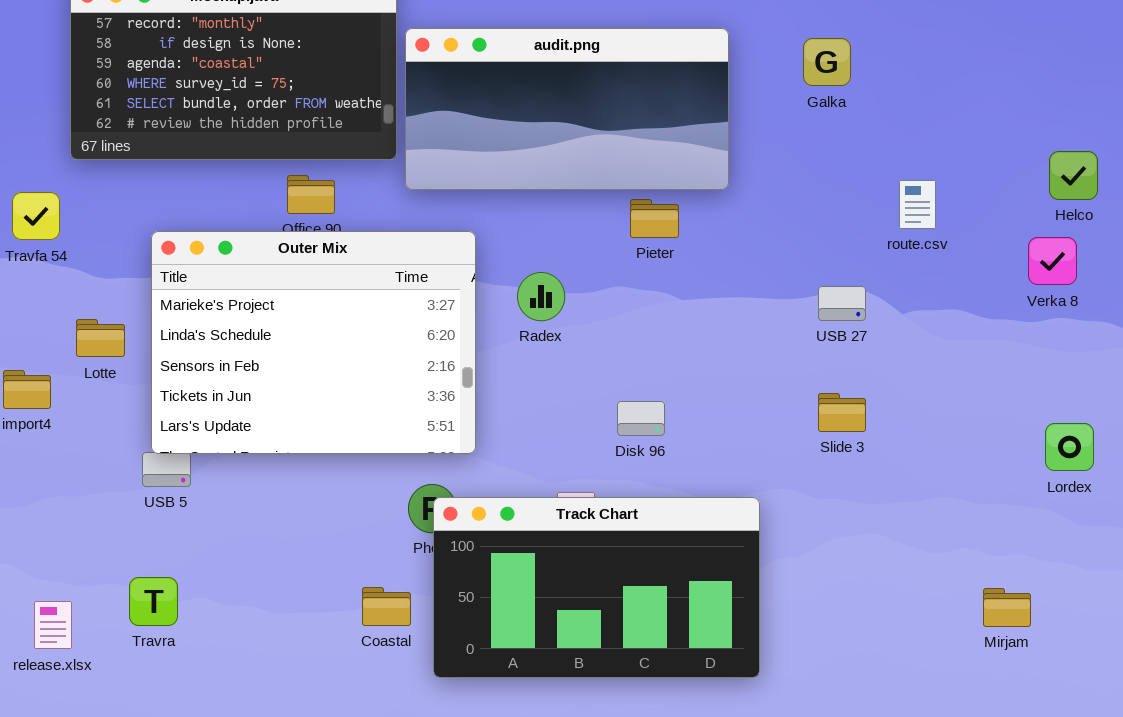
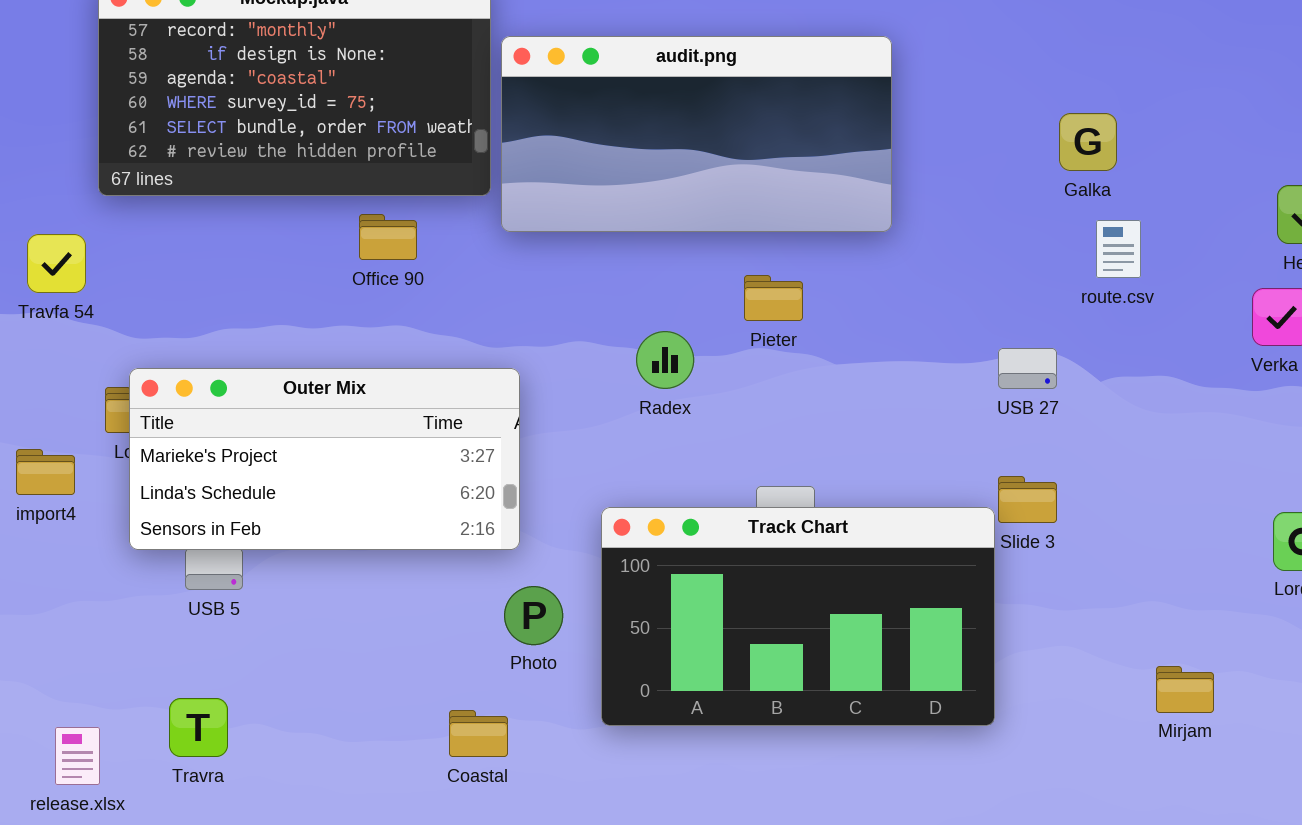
Galka: [803,38,851,86] -> [1059,113,1117,171], moved
Pieter: [630,199,679,238] -> [744,275,803,321], moved
Outer Mix: [151,231,476,454] -> [129,368,520,550], moved, resized
Track Chart: [433,497,760,678] -> [601,507,995,726], moved
Mirjam: [983,588,1031,627] -> [1156,666,1214,713], moved

